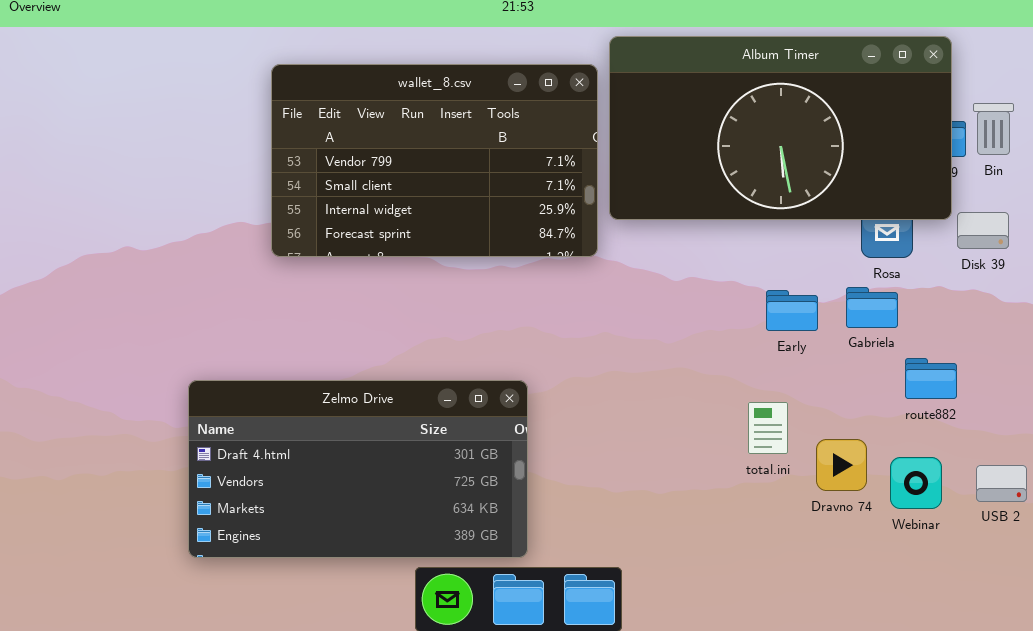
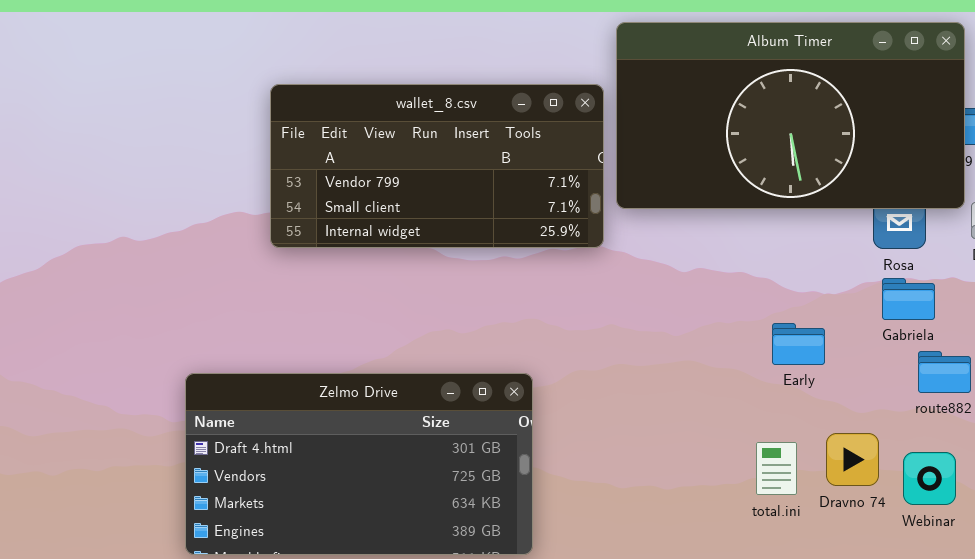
wallet_8.csv: [271,64,598,257] -> [270,84,604,248], resized
Gabriela: [846,287,898,328] -> [882,278,935,320], moved
Early: [766,290,818,331] -> [772,323,825,365], moved
total.ini: [748,402,788,454] -> [756,442,797,495], moved

